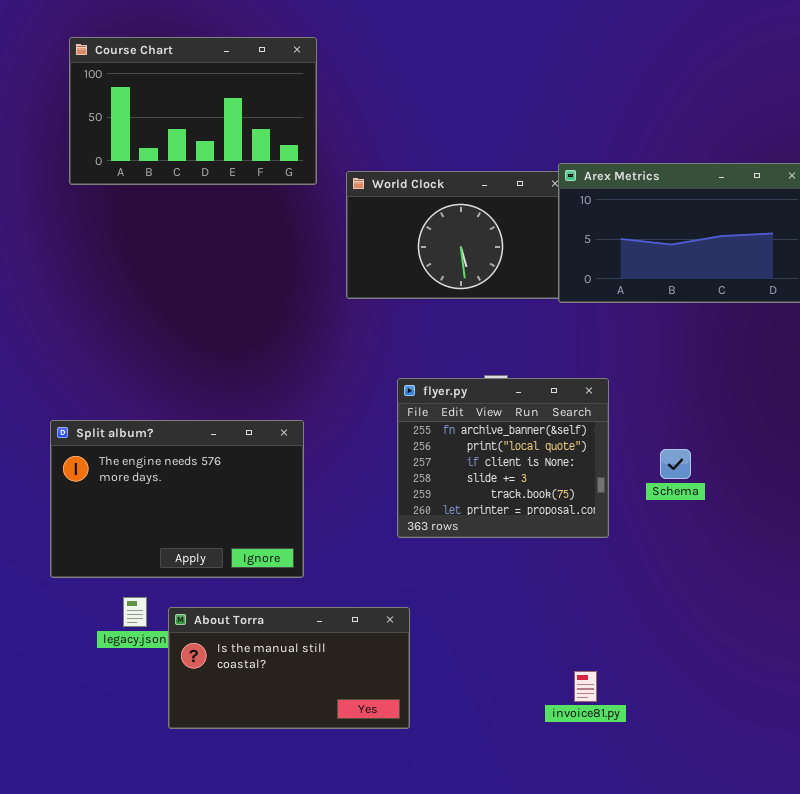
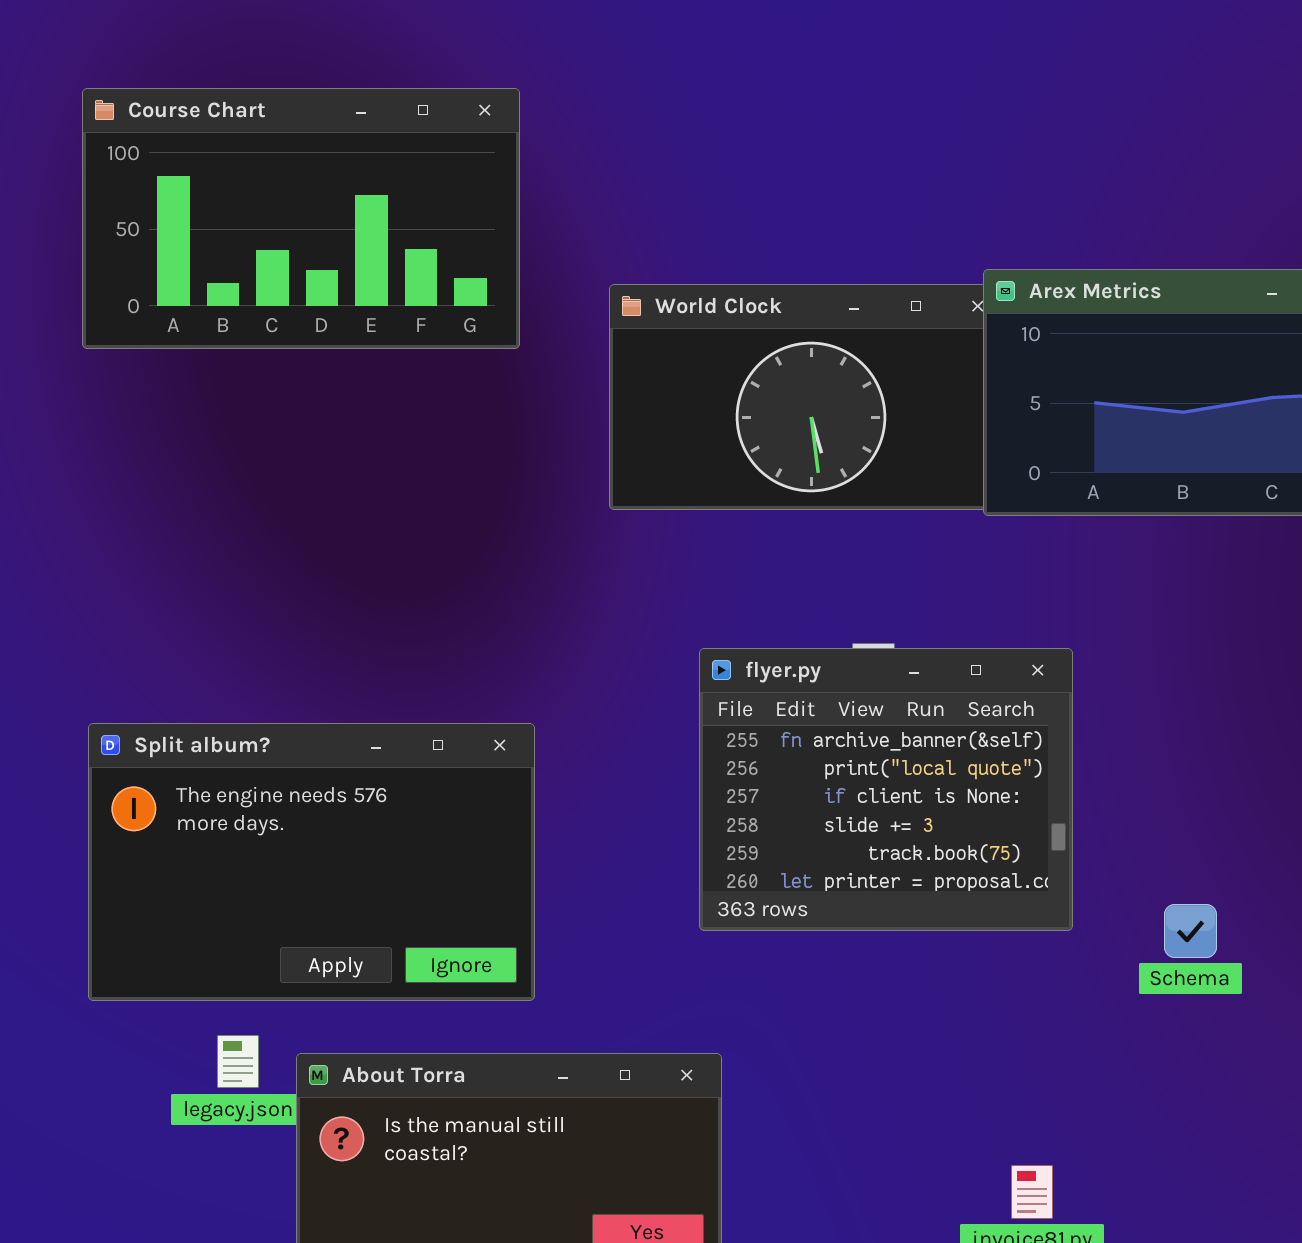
Course Chart: [69,37,317,185] -> [82,88,520,349], moved
Schema: [660,449,691,479] -> [1164,904,1217,958], moved

